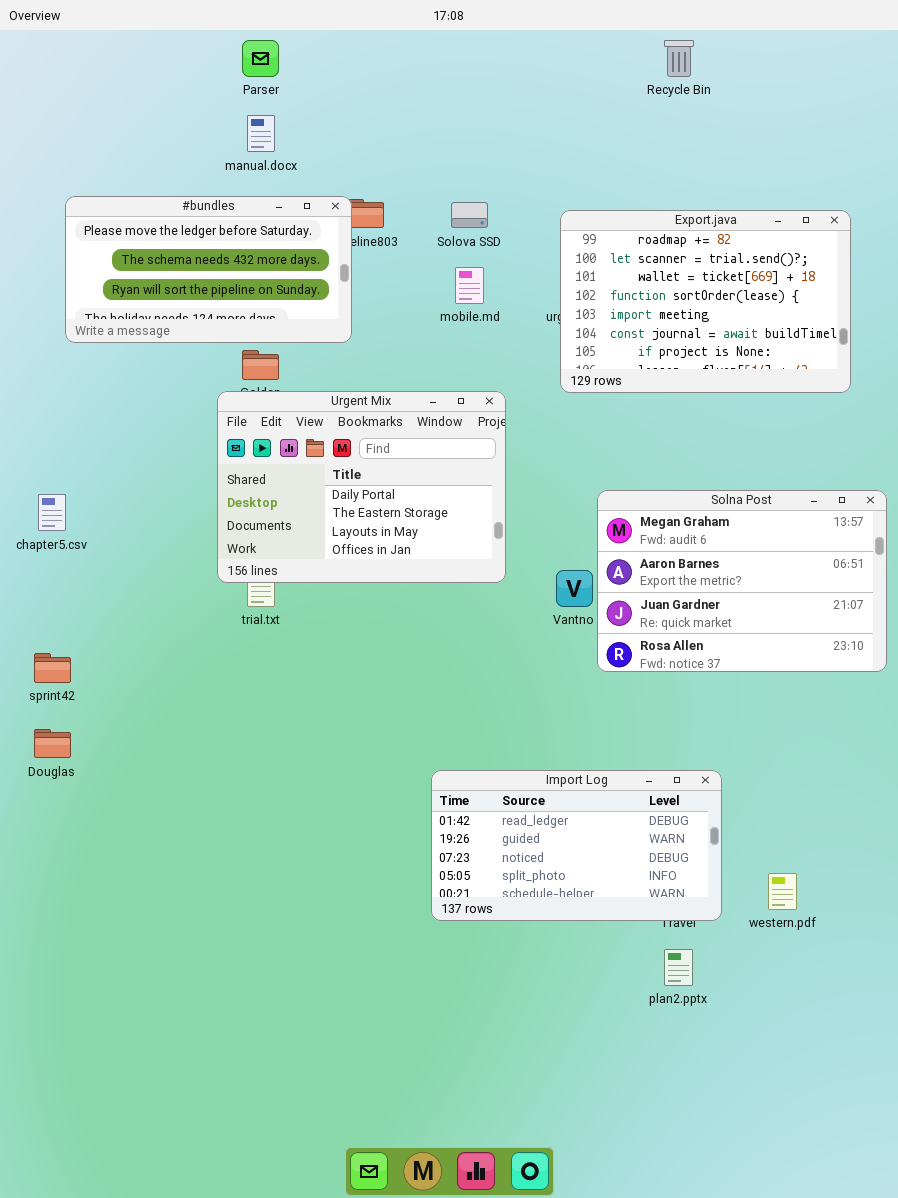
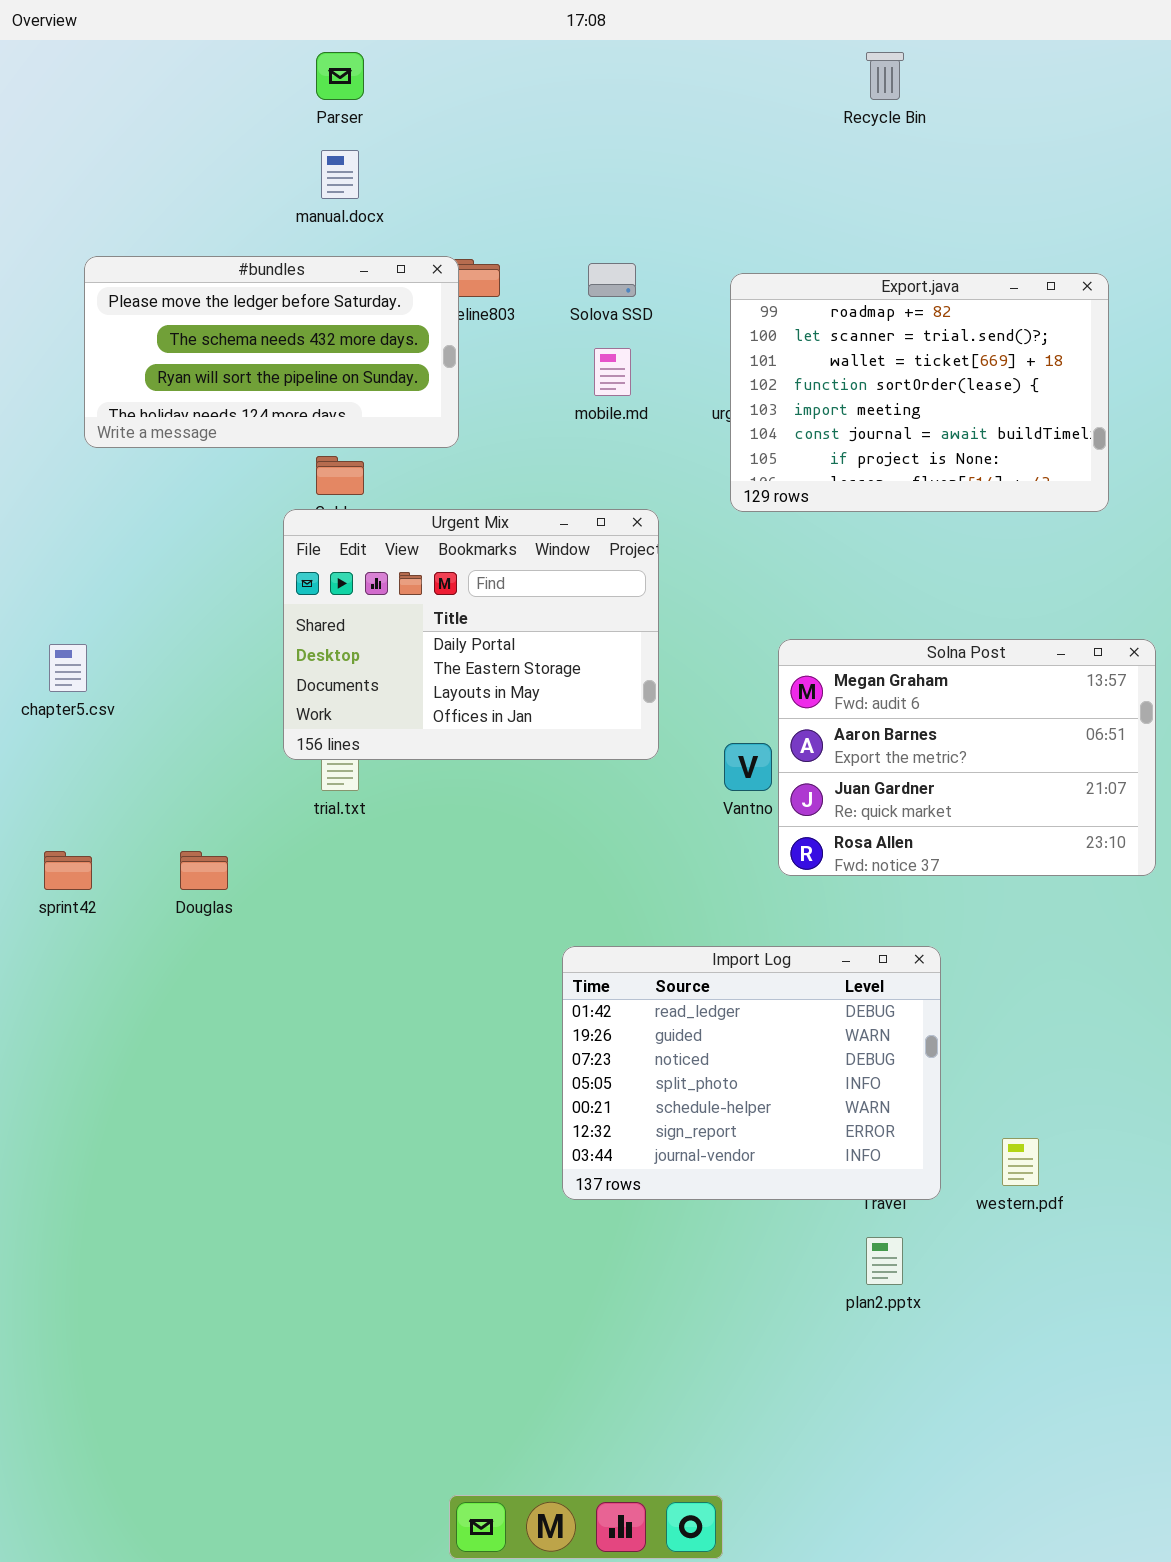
Douglas: [34,729,71,758] -> [180,851,228,890], moved
Import Log: [431,770,722,921] -> [562,946,941,1200], resized

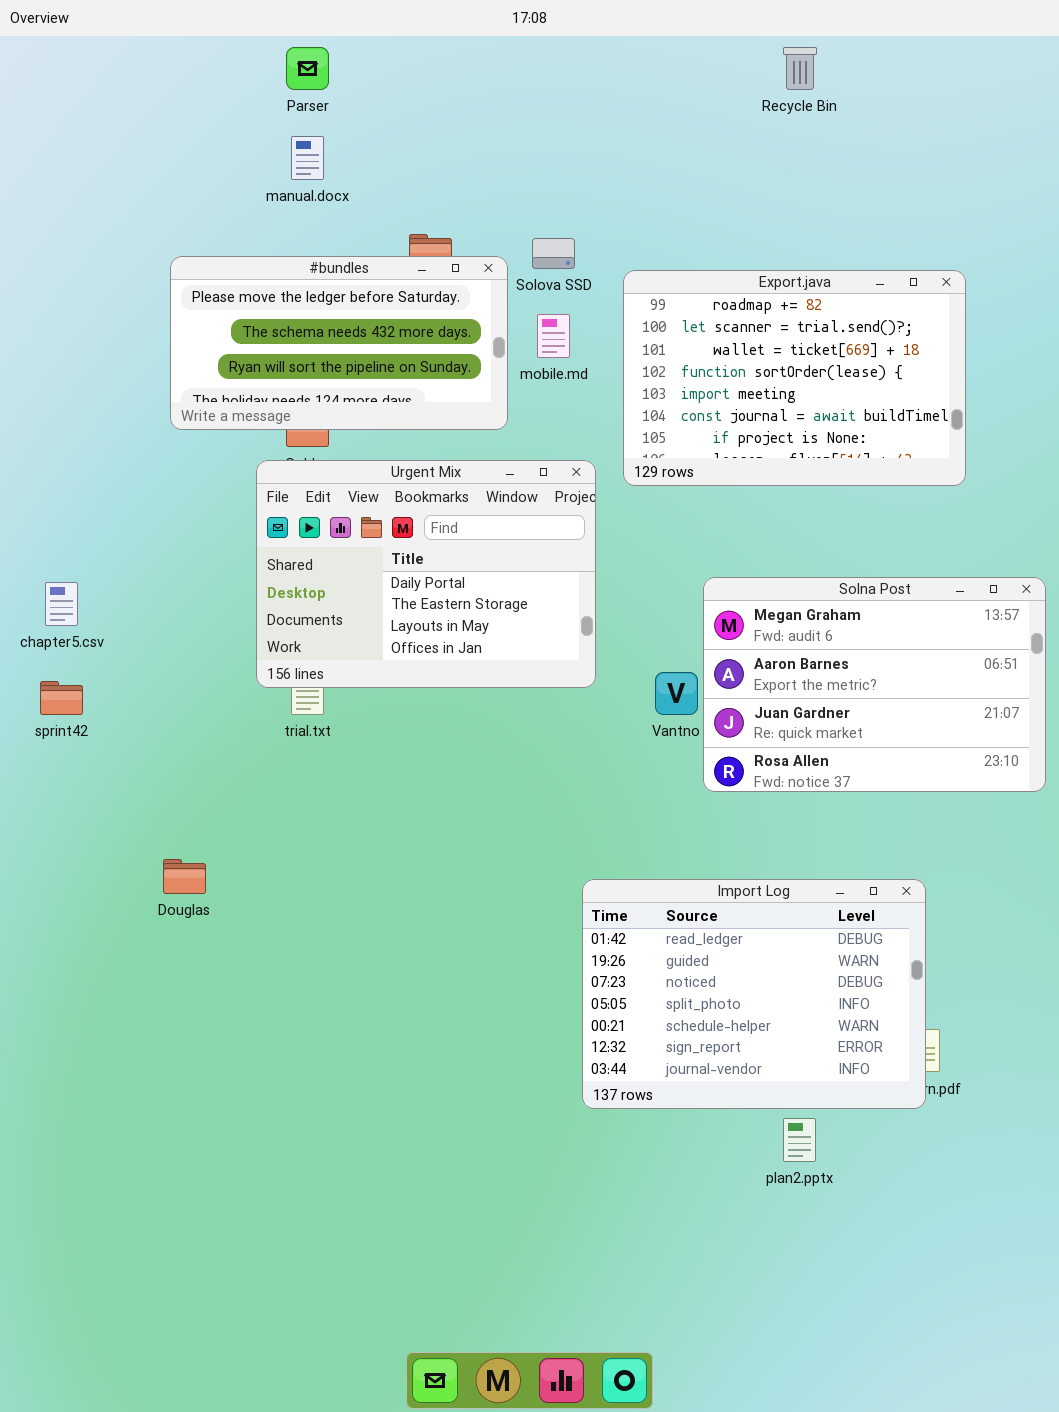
#bundles: [84,256,459,448] -> [170,256,508,430], moved
Export.java: [730,273,1109,512] -> [623,270,966,486], moved
sprint42: [44,851,92,890] -> [40,681,83,715], moved
Douglas: [180,851,228,890] -> [163,859,206,894], moved
Import Log: [562,946,941,1200] -> [582,879,926,1109], moved

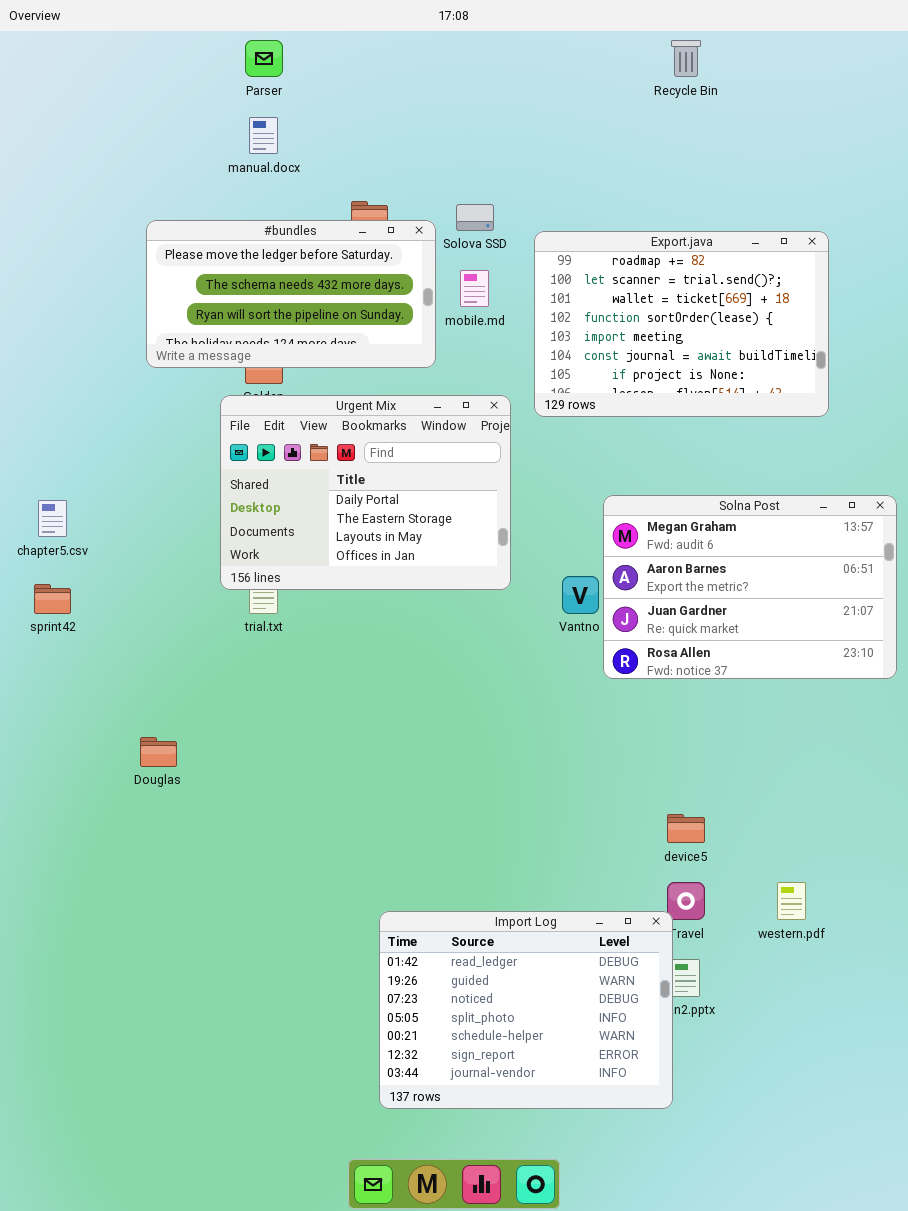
Import Log: [582,879,926,1109] -> [379,911,673,1109], moved

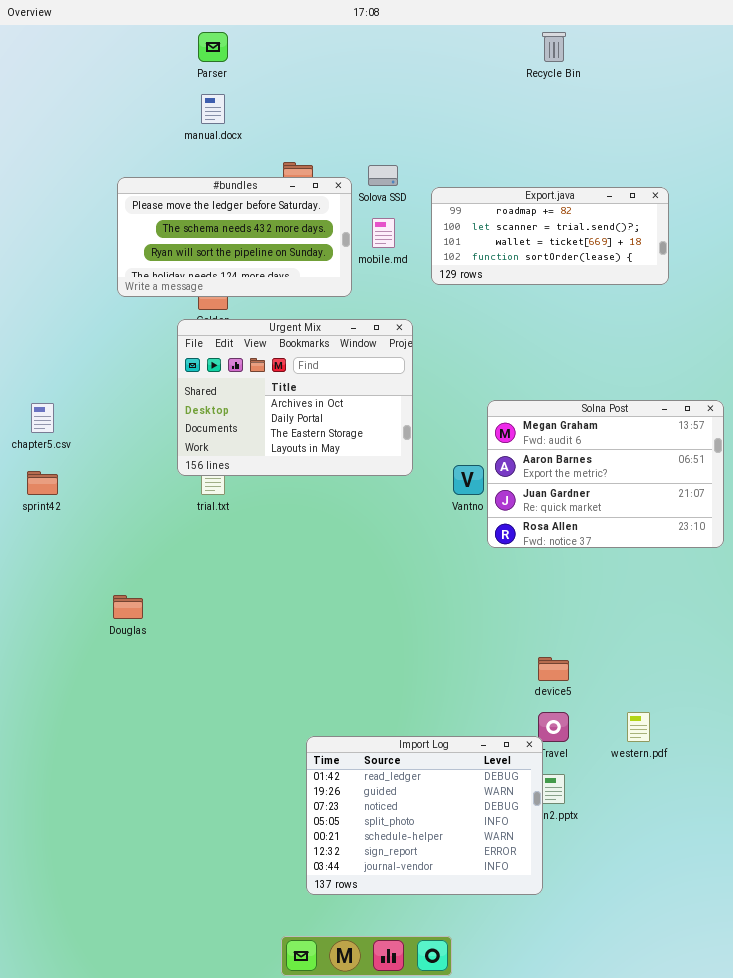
Export.java: [534,231,829,417] -> [431,187,669,285], resized
Urgent Mix: [220,395,511,590] -> [177,319,413,476], scrolled up 1 row

